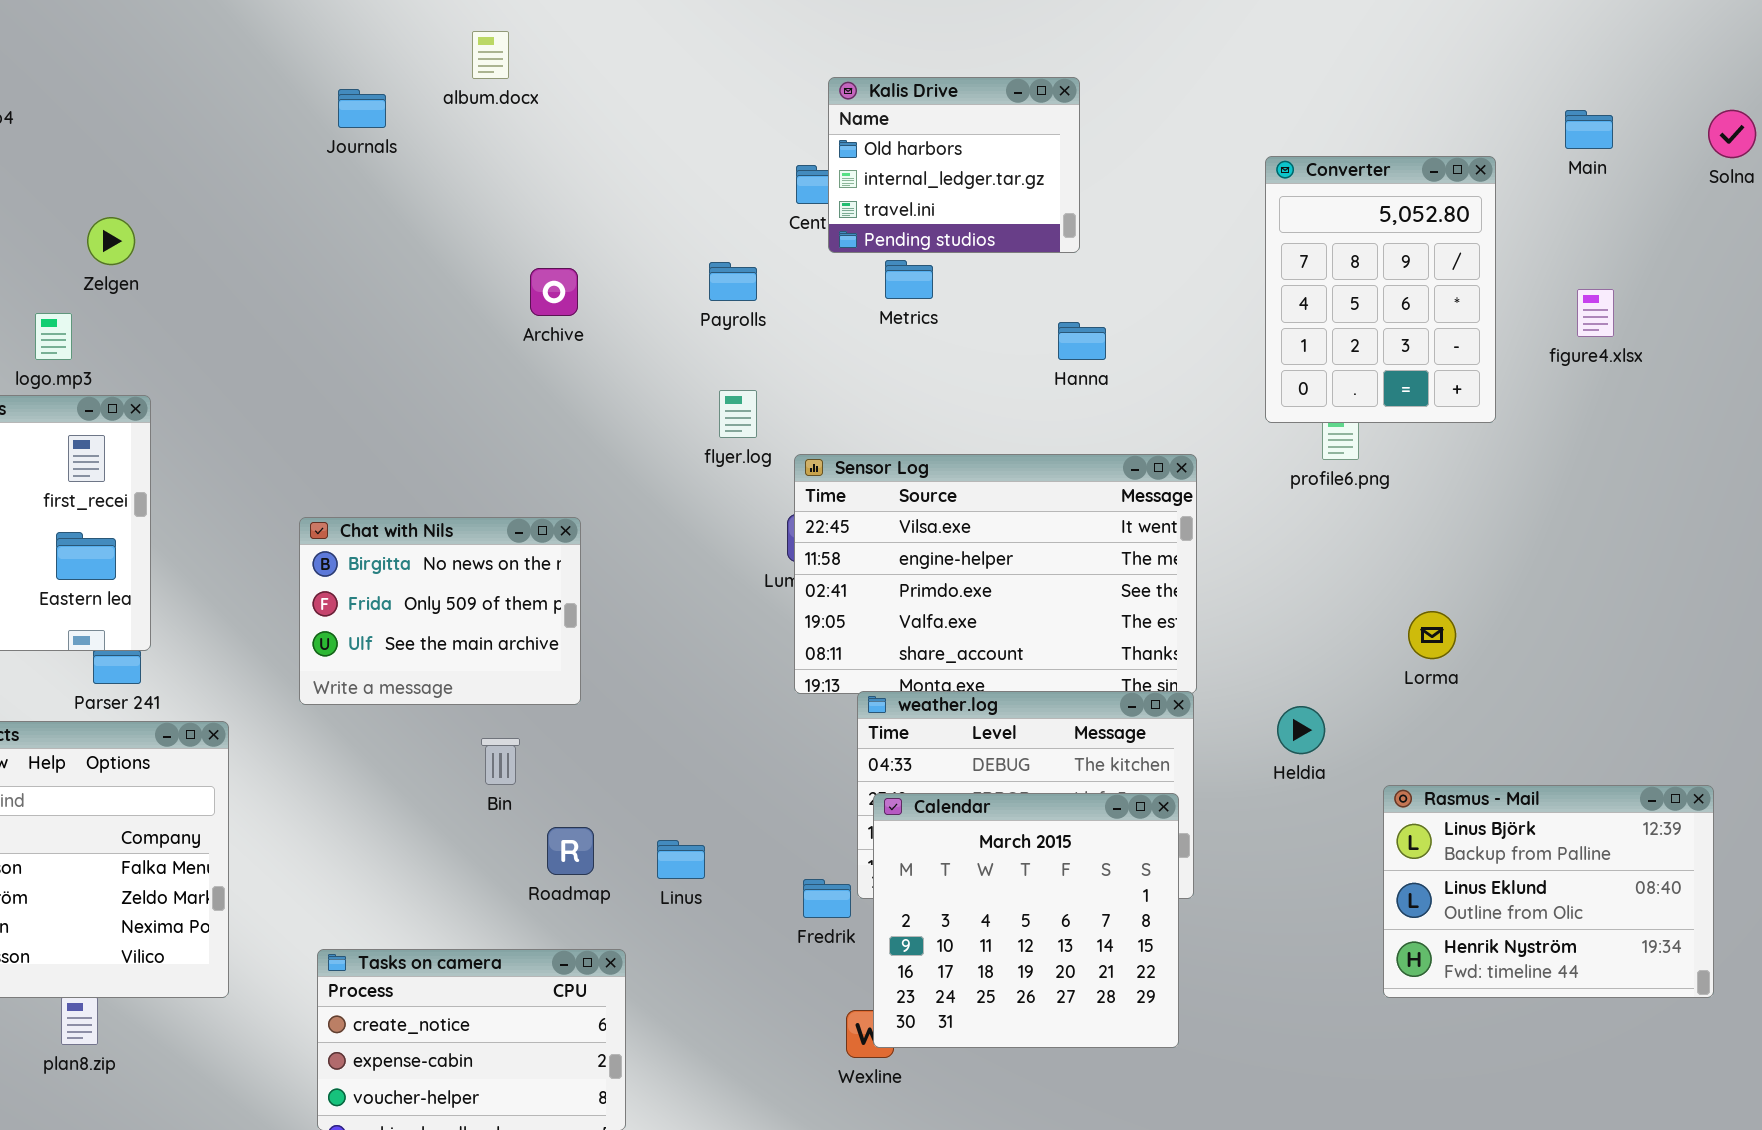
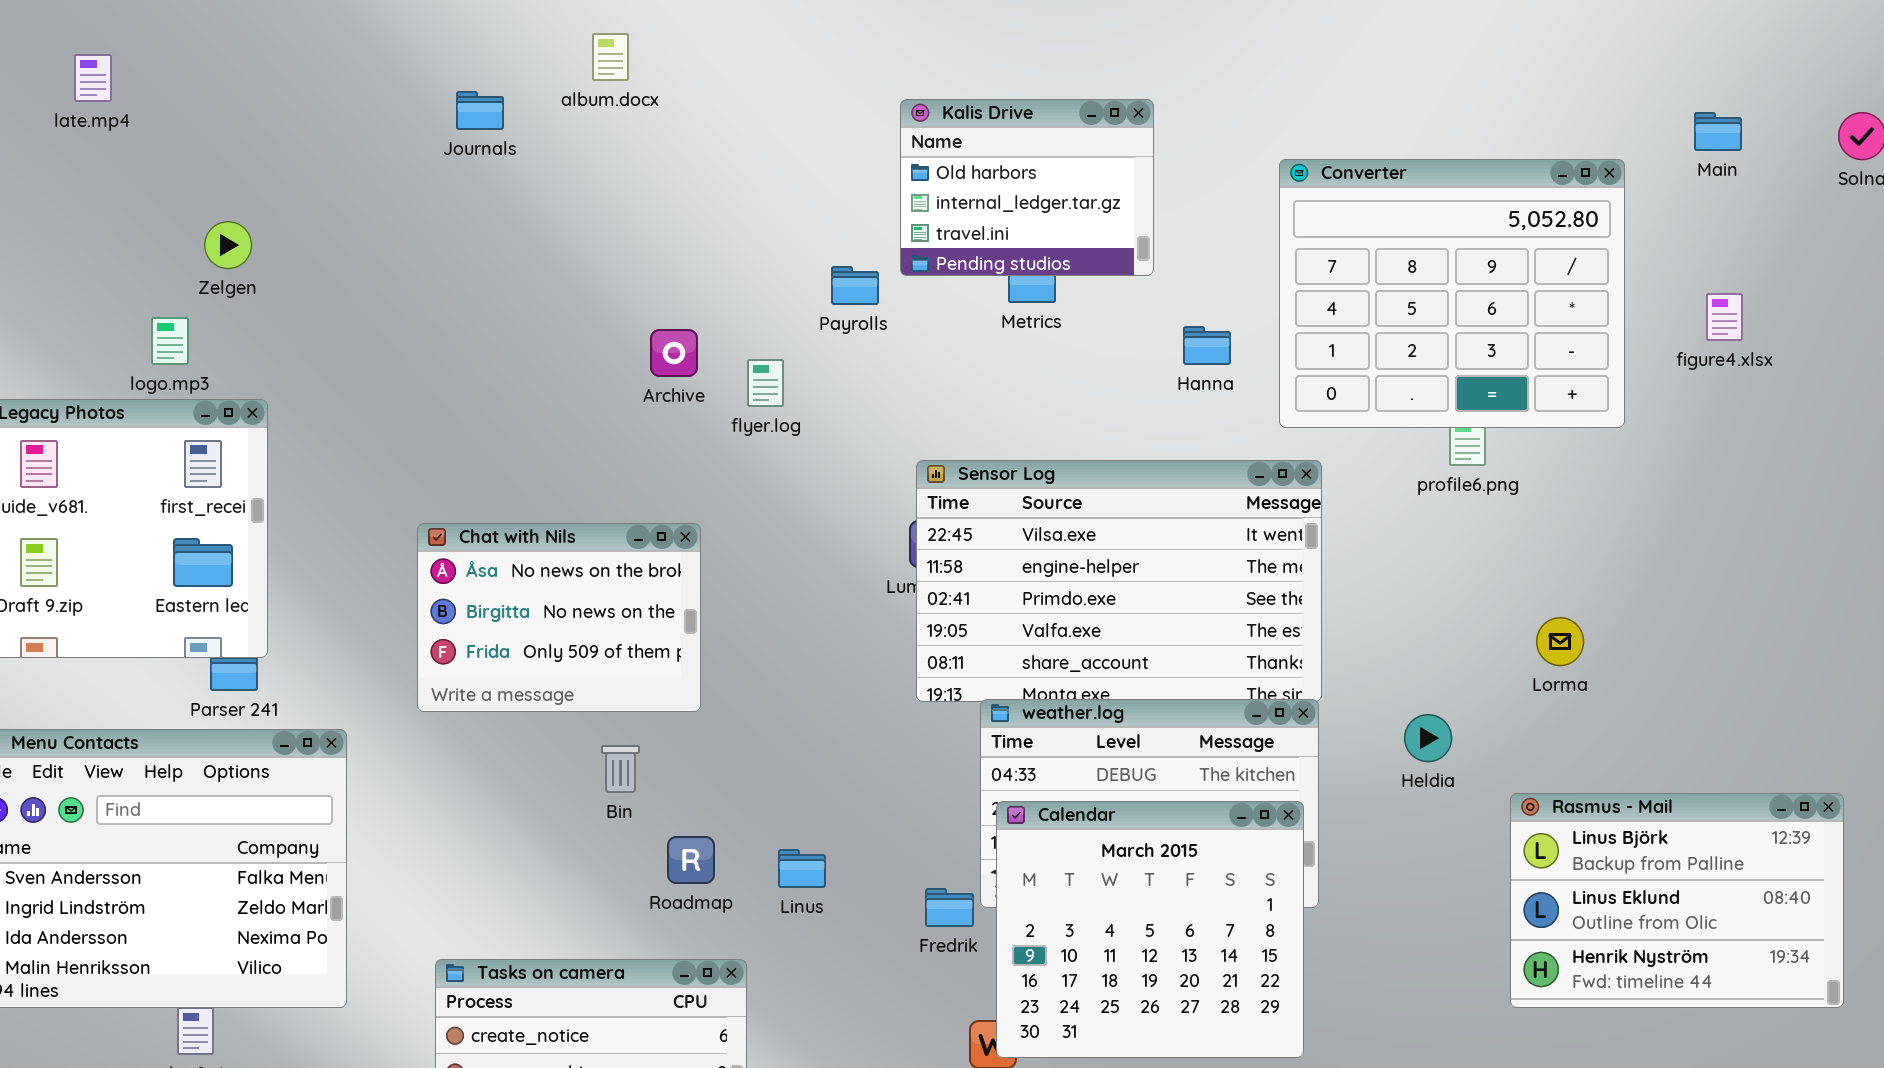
Kalis Drive: [828,77,1080,253] -> [900,99,1154,276], moved
Converter: [1265,156,1496,423] -> [1279,159,1625,428], resized
Archive: [530,268,578,316] -> [650,329,698,377], moved
flyer.log: [719,390,757,438] -> [747,359,784,407], moved
Chat with Nils: [299,517,581,705] -> [417,523,701,712], scrolled up 1 row

